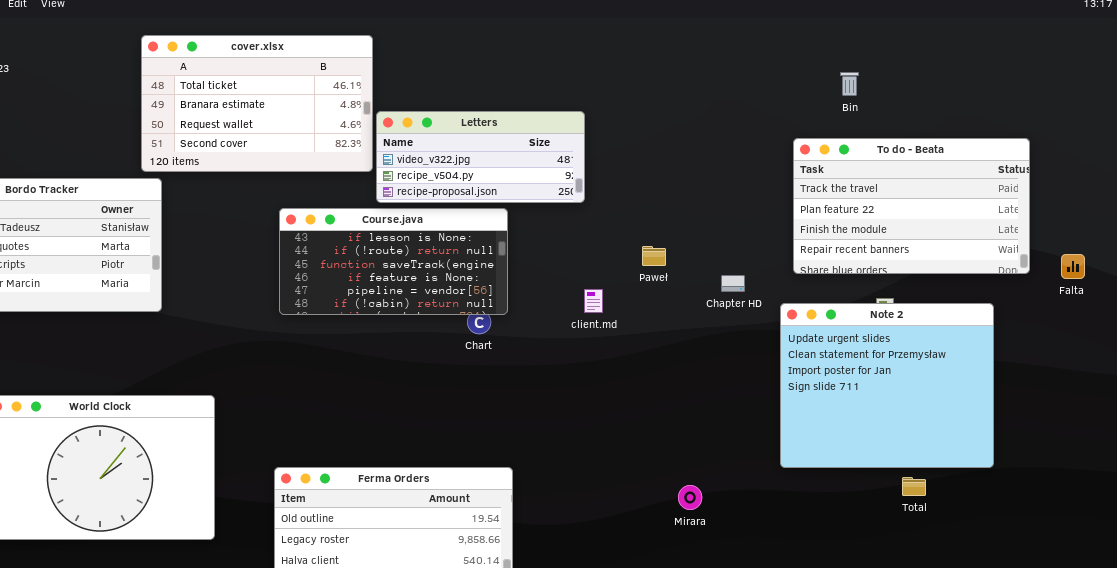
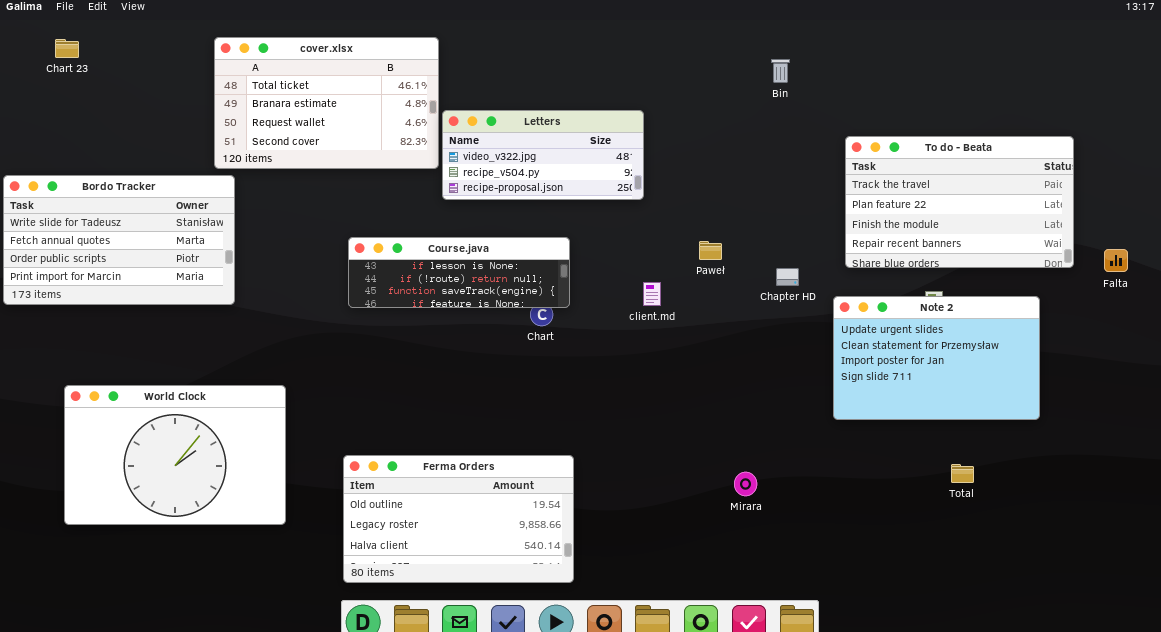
Bin: [840,72,859,96] -> [771,59,790,83], moved
Course.java: [279,208,508,315] -> [348,237,570,308], resized
Note 2: [780,303,994,468] -> [833,296,1040,420], resized

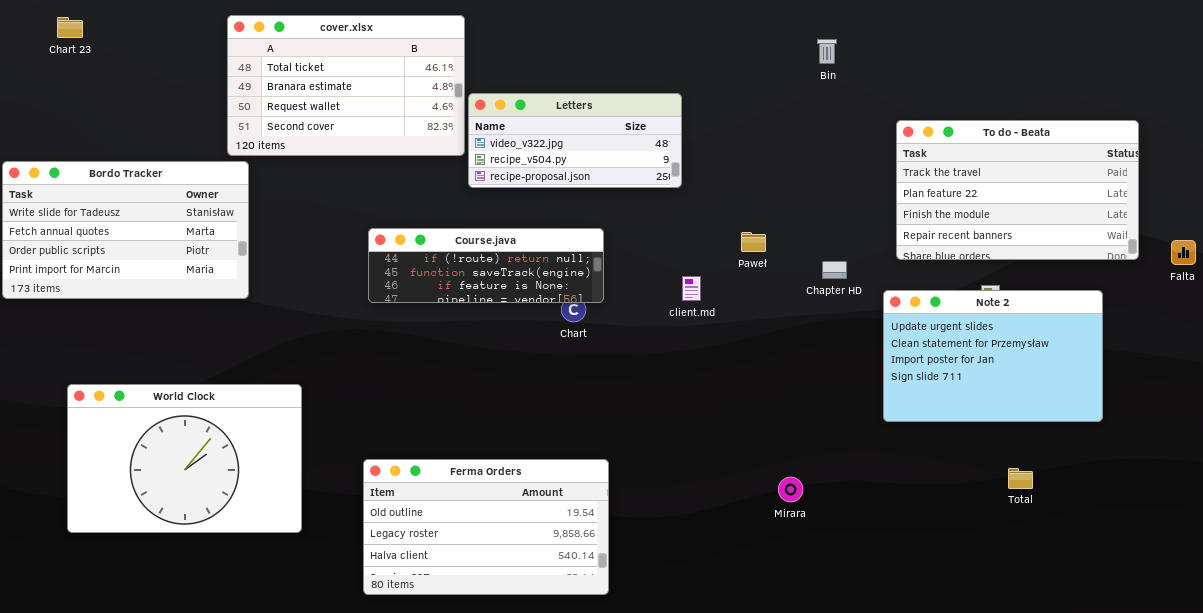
Course.java: [348,237,570,308] -> [368,228,604,303], scrolled down 1 row

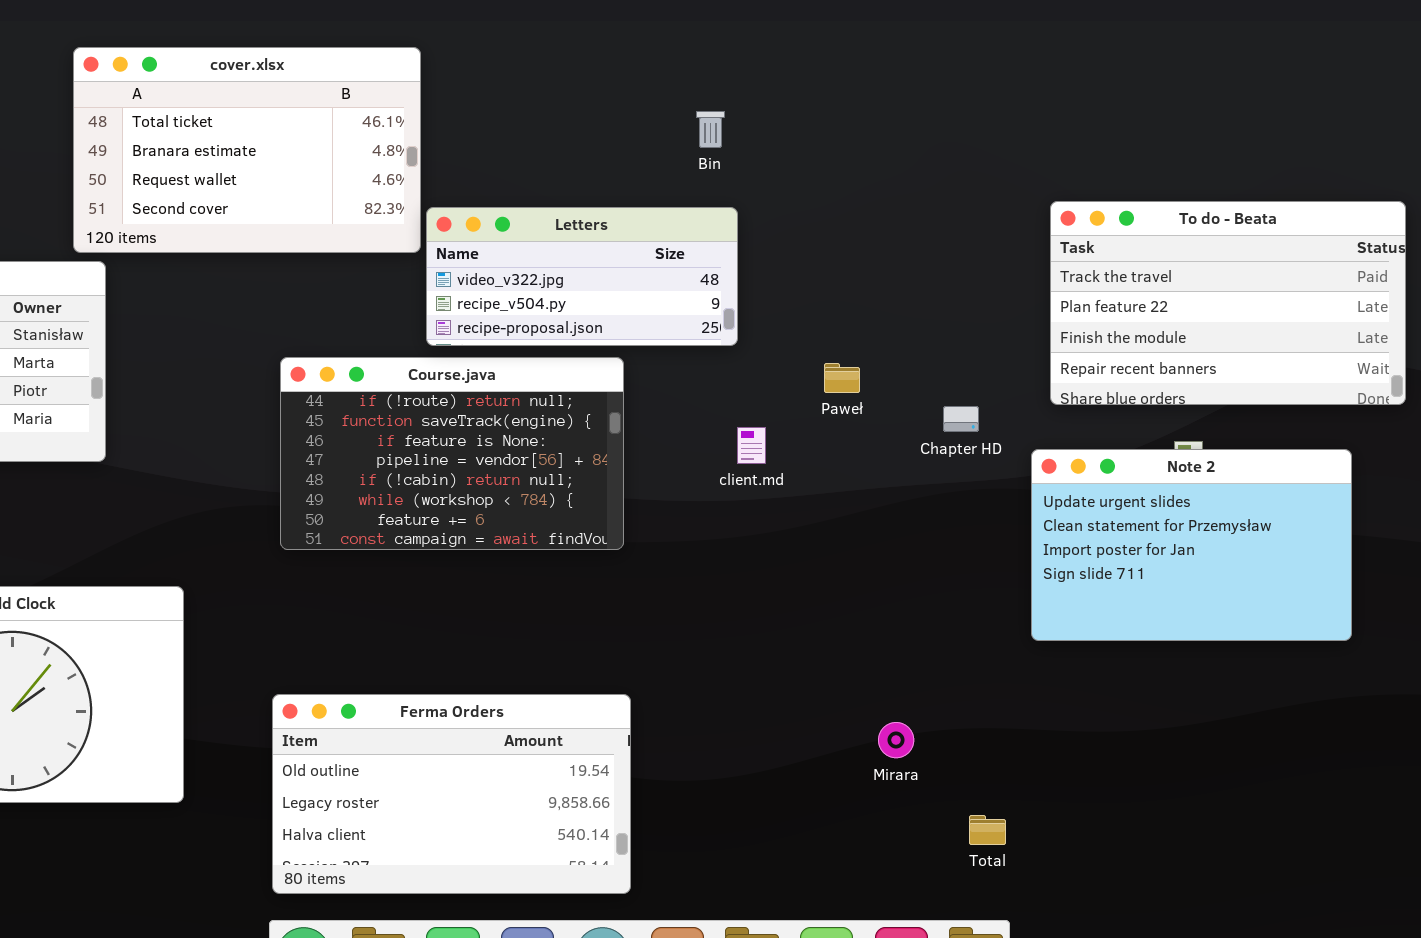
Bin: [817,39,837,64] -> [696,111,725,148], moved
Letters: [468,93,682,188] -> [426,207,738,346], moved
Course.java: [368,228,604,303] -> [280,357,624,550], resized
Total: [1008,468,1033,489] -> [969,815,1006,845], moved

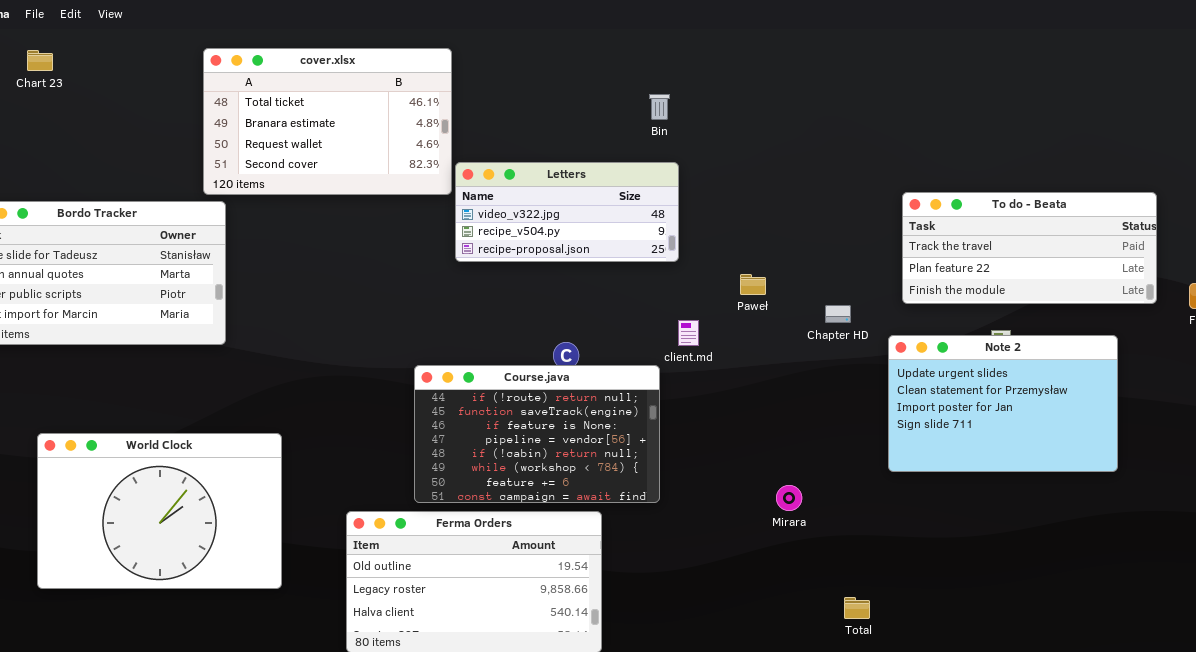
To do - Beata: [1050,201,1406,405] -> [902,192,1157,304], resized
Course.java: [280,357,624,550] -> [414,365,660,503], moved
Mirara: [878,722,914,758] -> [776,485,802,511], moved

